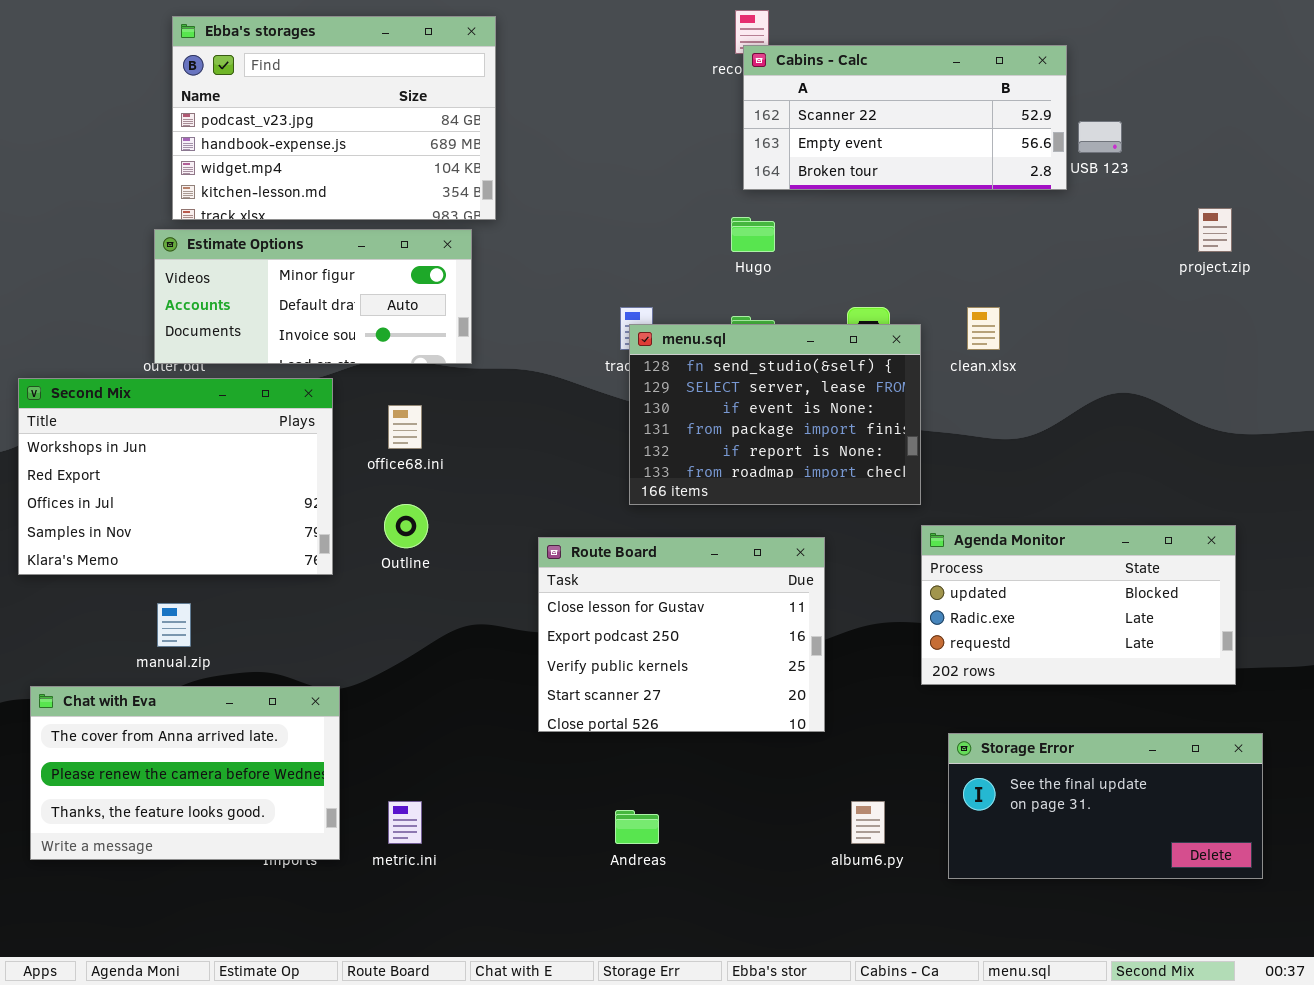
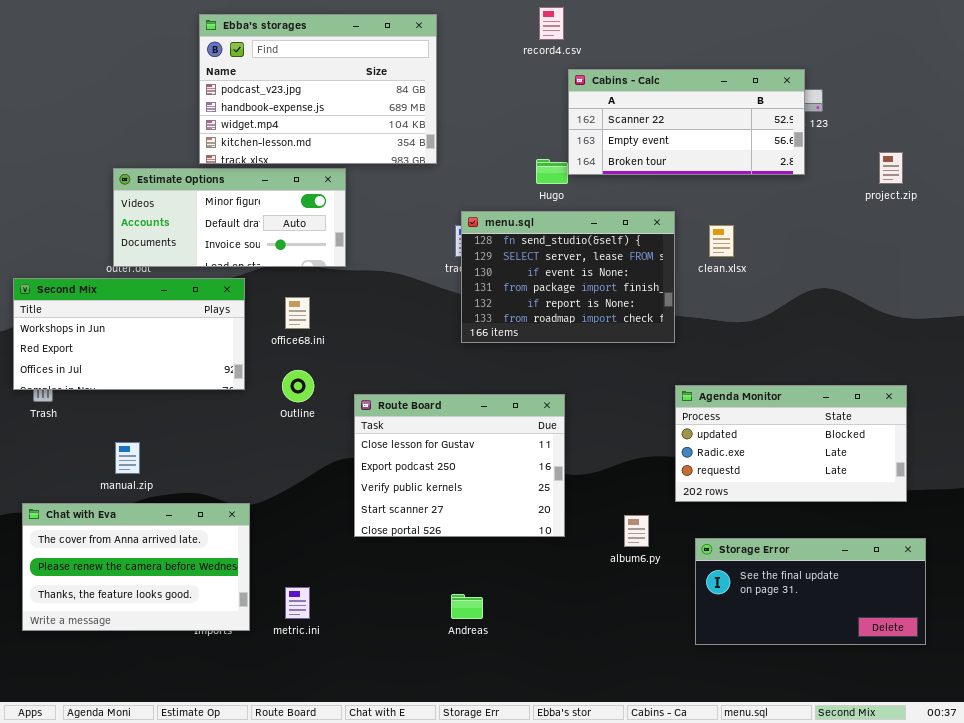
Ebba's storages: [172,16,496,220] -> [199,14,437,164], moved
Cabins - Calc: [743,45,1067,190] -> [568,69,805,175], moved
menu.sql: [629,324,921,505] -> [461,211,675,343], moved
Second Mix: [18,378,333,575] -> [13,278,245,390], resized
Route Board: [538,537,825,732] -> [354,394,565,537], moved
album6.py: [851,801,885,844] -> [624,515,649,547], moved

